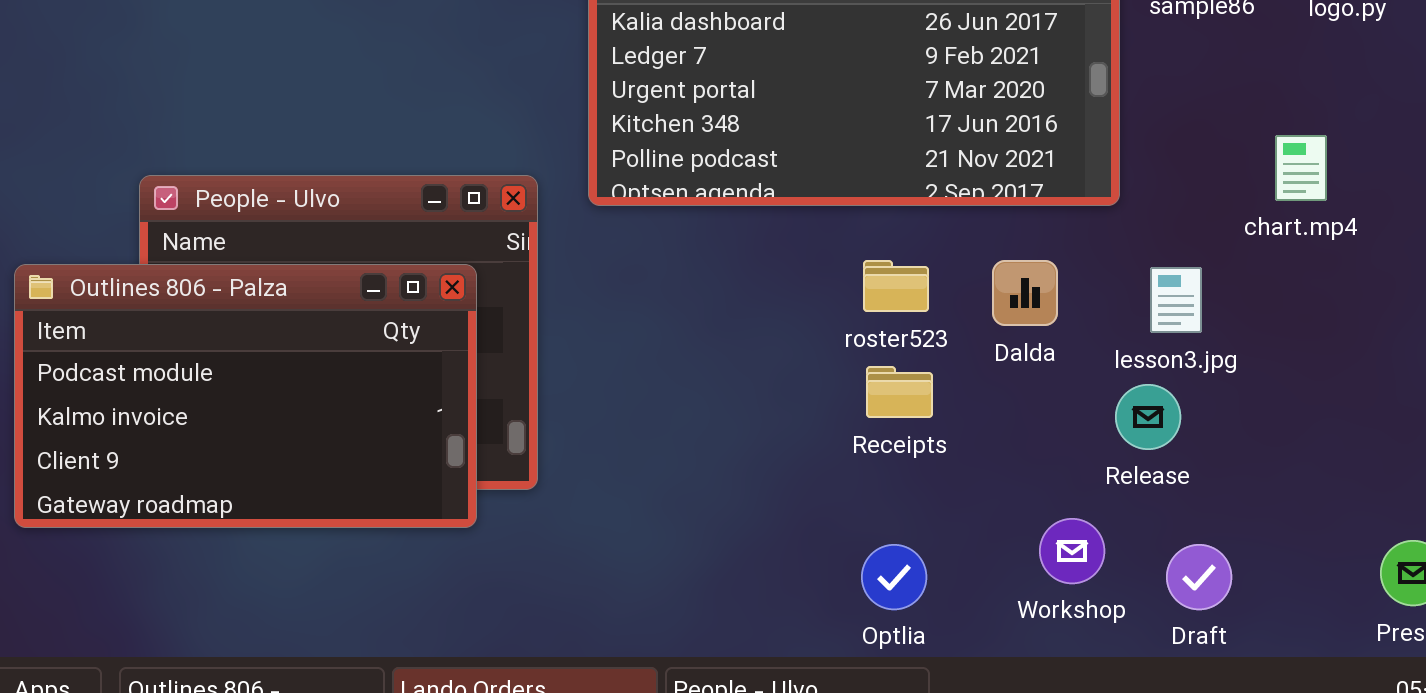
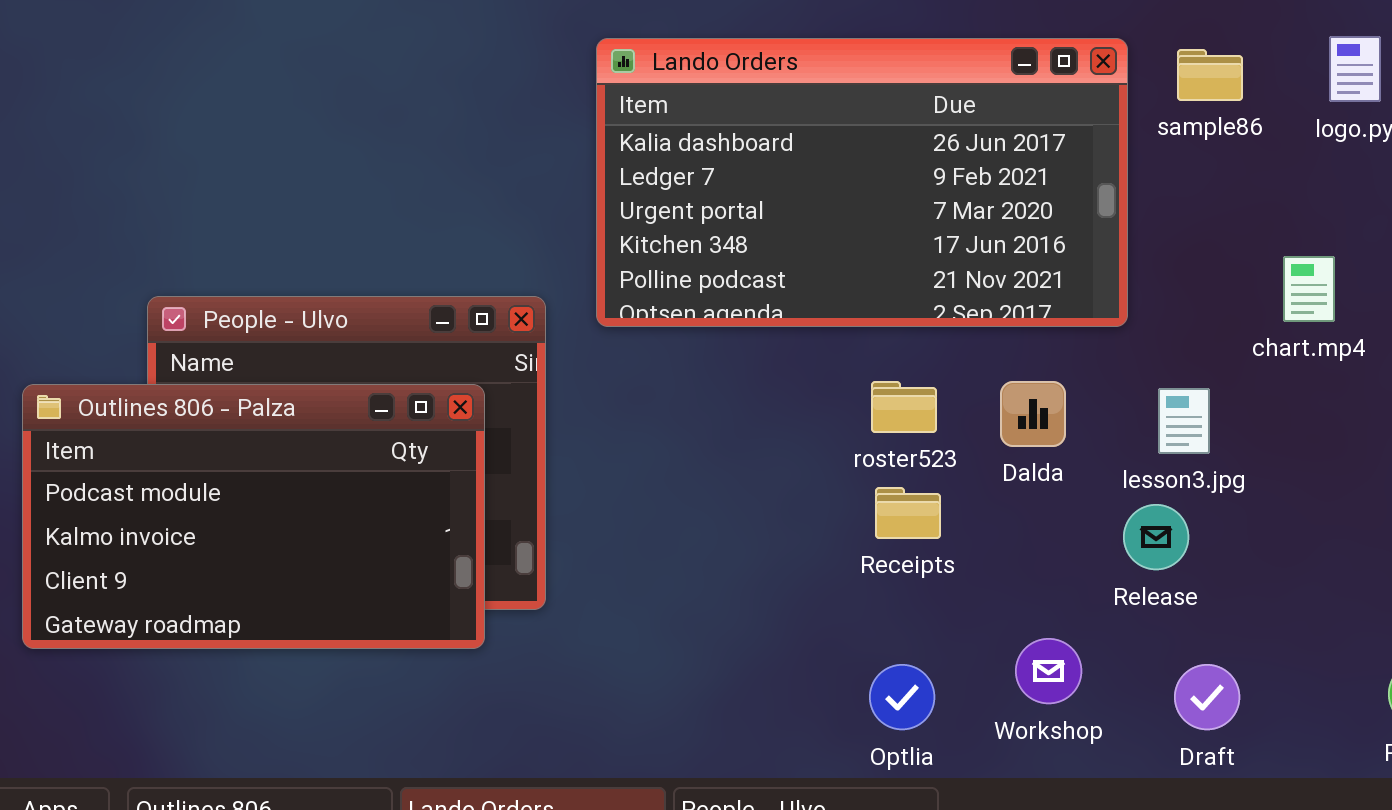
Workshop: [1039,518,1105,584] -> [1015,638,1082,704], moved

